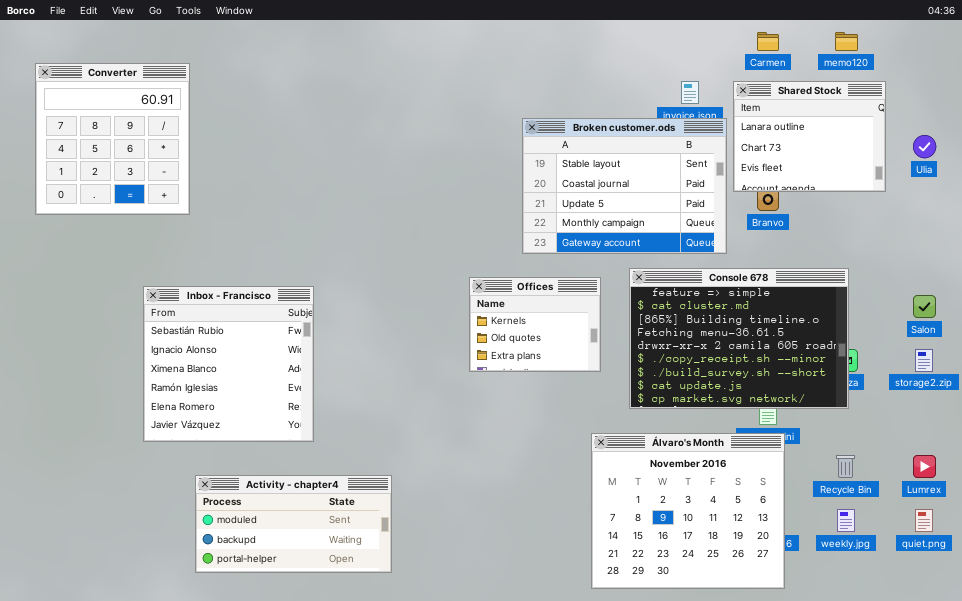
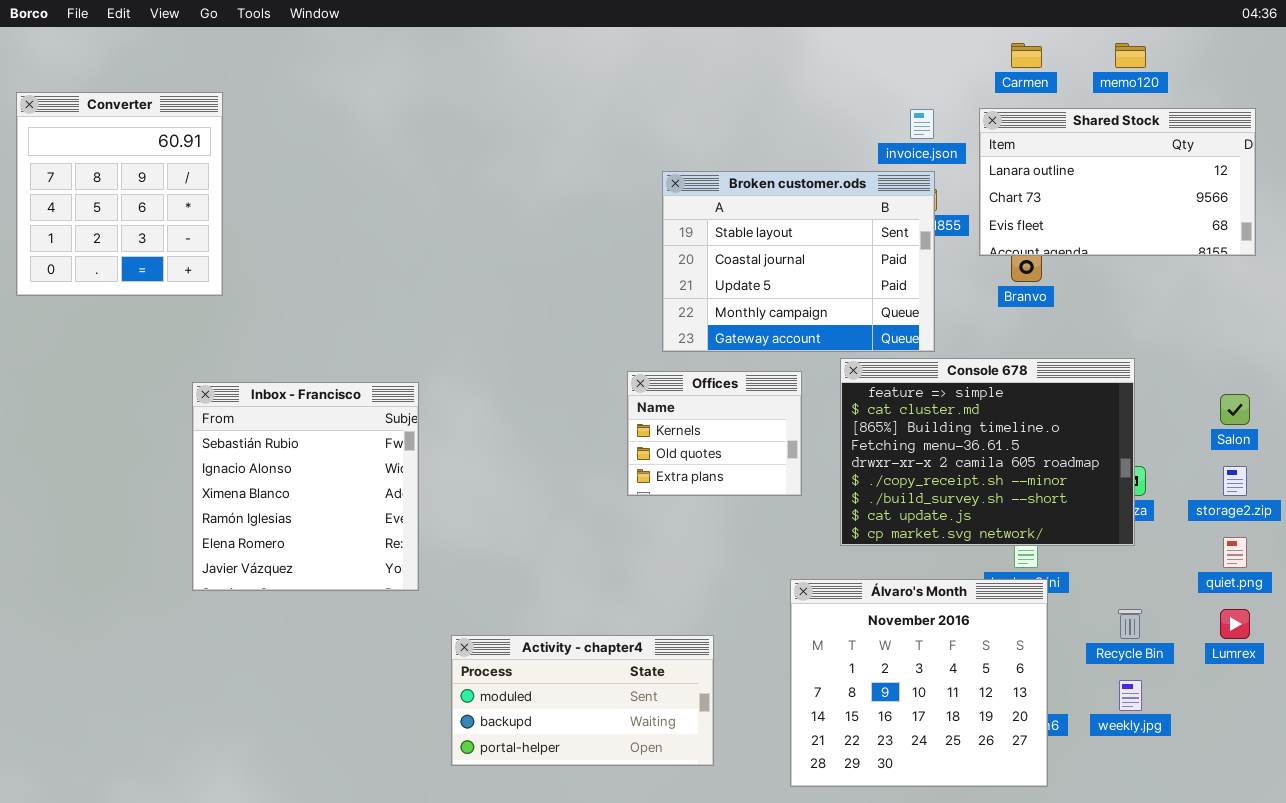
Converter: [35,63,190,215] -> [16,92,223,296], moved
Shared Stock: [733,81,886,192] -> [979,108,1256,256], resized
Broken customer.ods: [522,118,727,254] -> [662,171,935,352], moved
Activity - chapter4: [195,475,392,573] -> [451,635,714,766], moved
quiet.png: [915,509,933,532] -> [1223,537,1247,568], moved

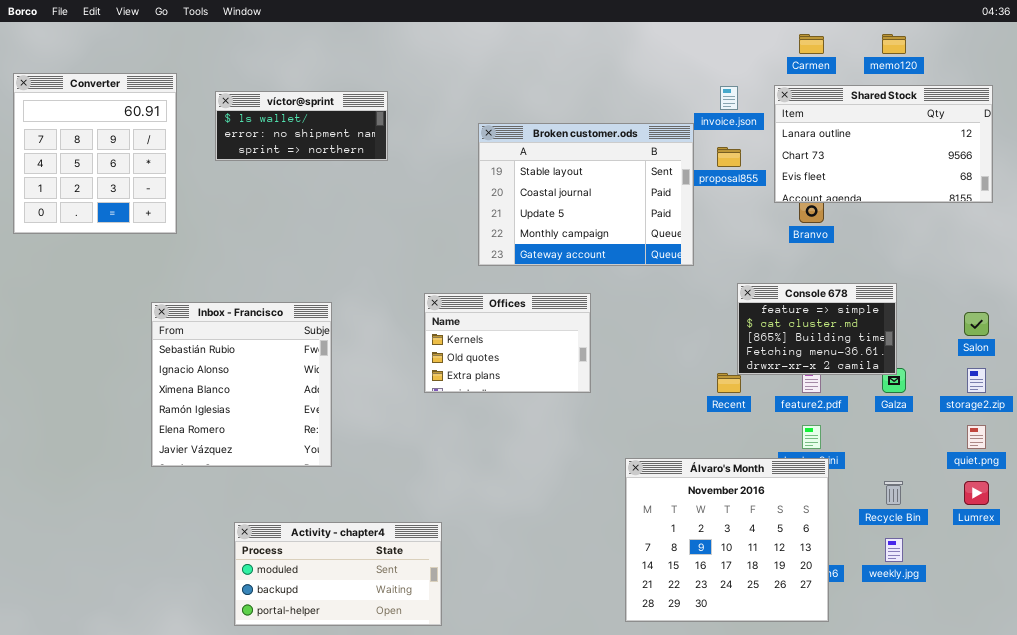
víctor@sprint: none -> [215,91,388,161], opened
Broken customer.ods: [662,171,935,352] -> [478,123,694,266], moved
Console 678: [840,358,1135,546] -> [737,283,897,375], resized
Offices: [627,371,802,496] -> [424,293,591,393], moved, resized
Activity - chapter4: [451,635,714,766] -> [234,522,442,626], moved

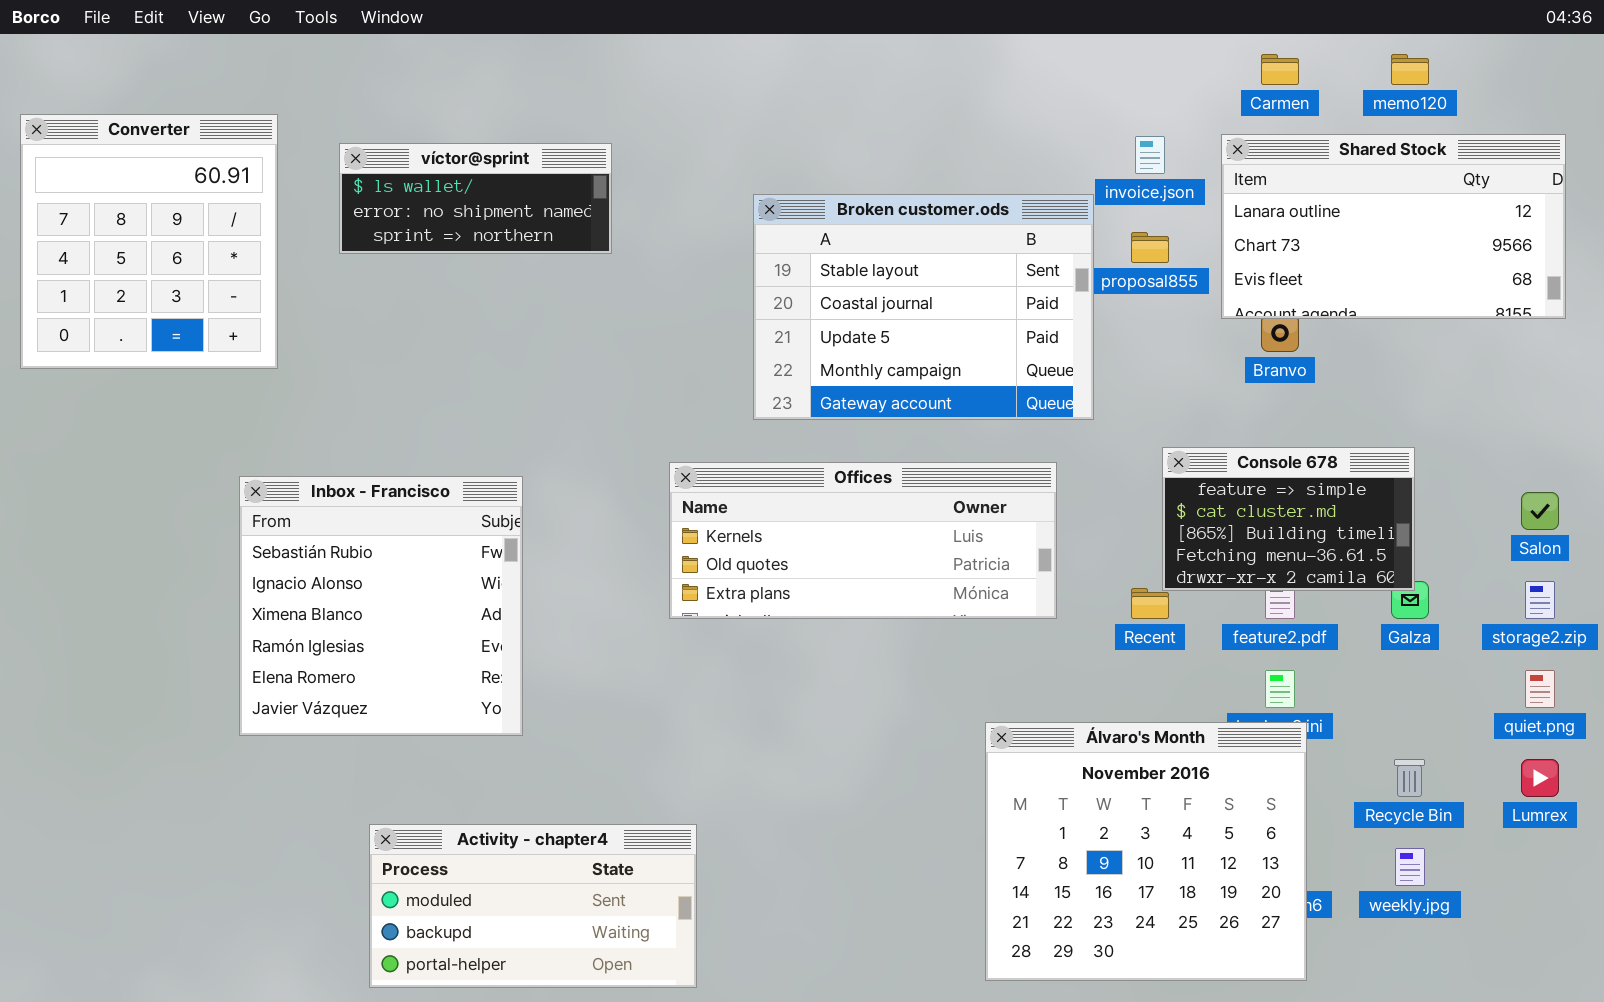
Offices: [424,293,591,393] -> [669,462,1057,619], resized

